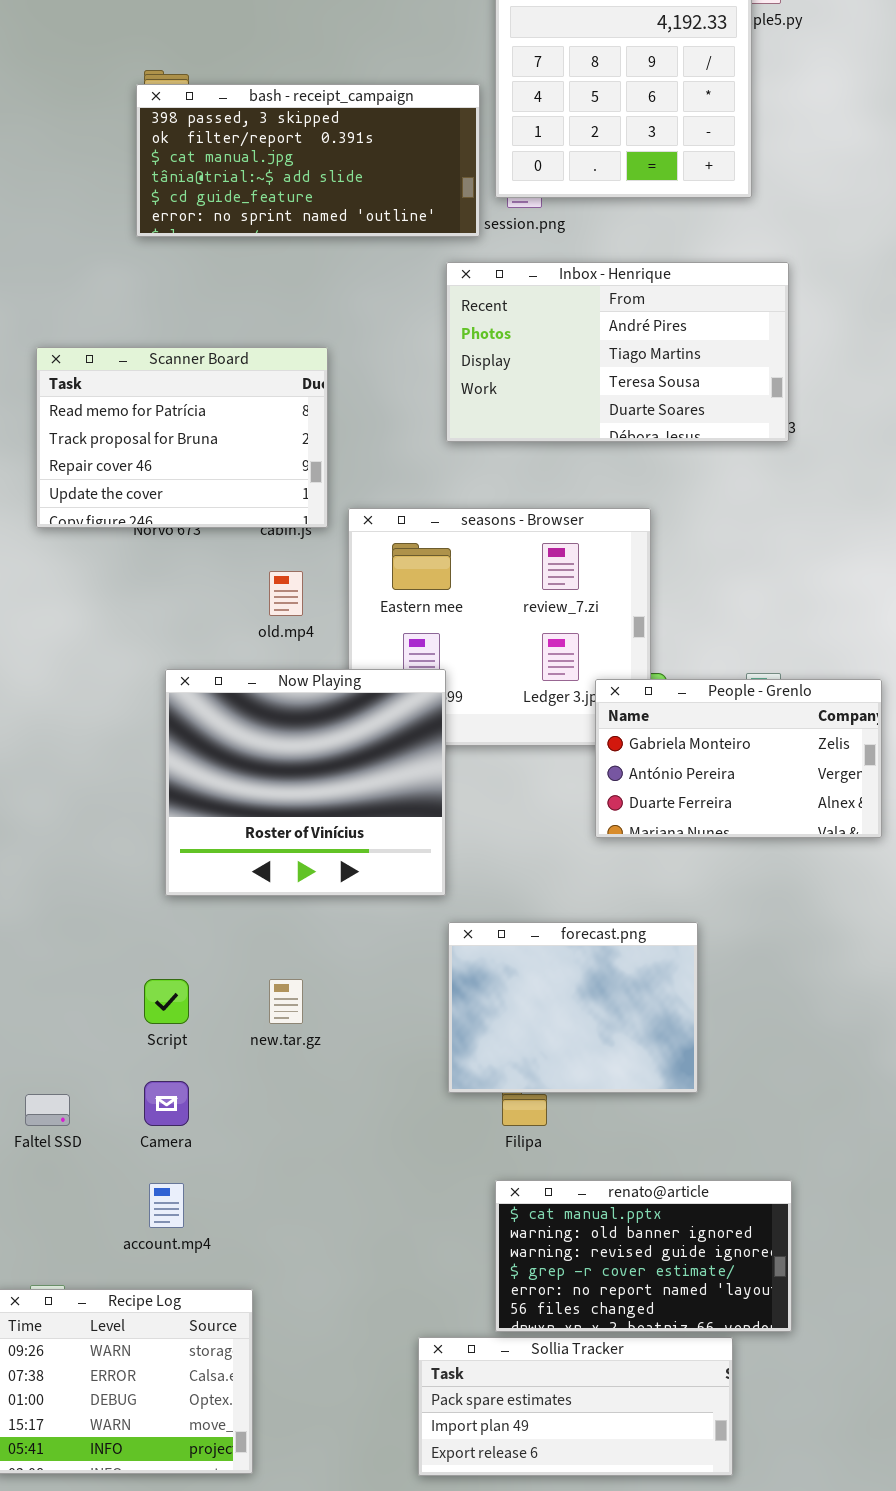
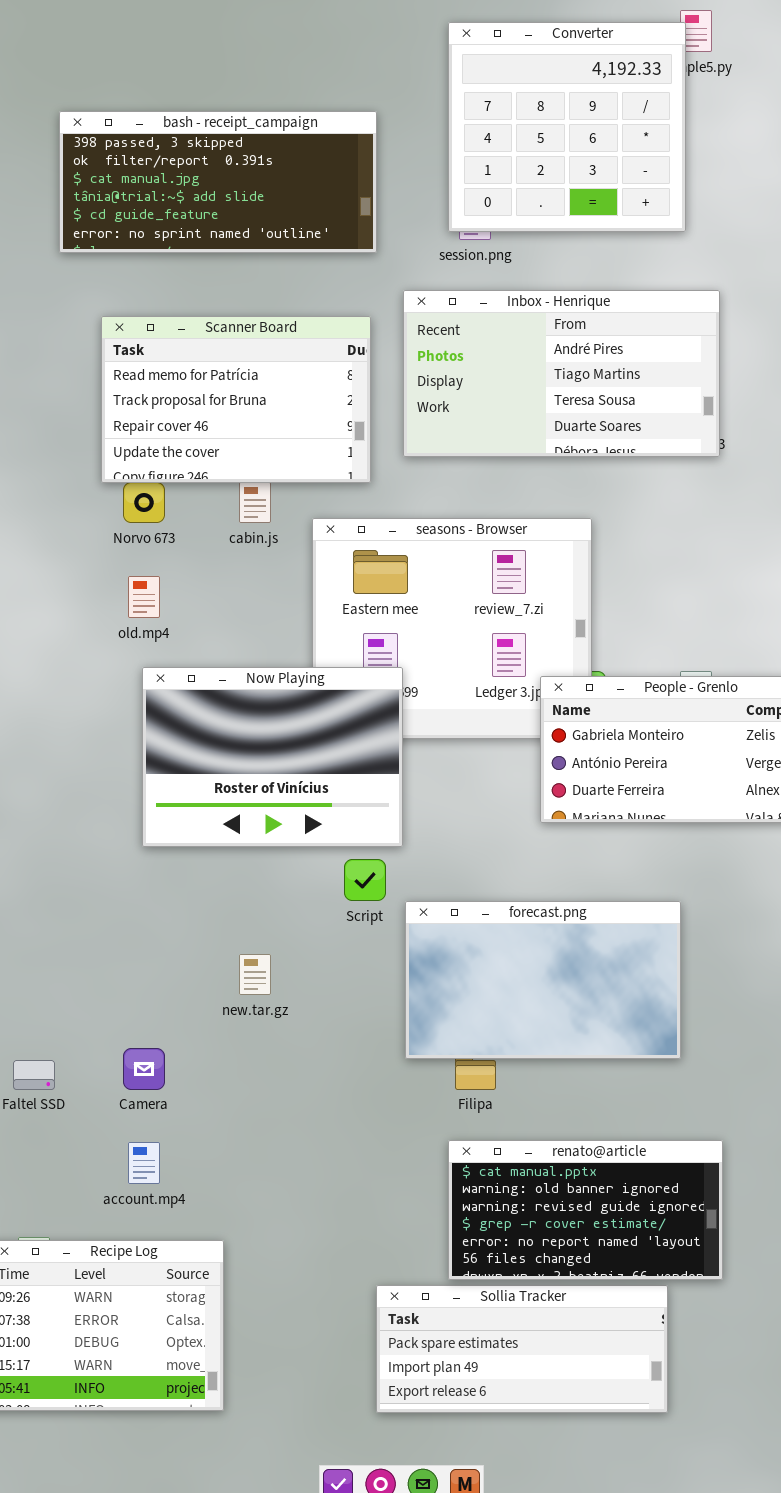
bash - receipt_campaign: [136,84,480,237] -> [59,111,377,253], moved
Scanner Board: [36,347,328,528] -> [101,316,371,483], moved
old.mp4: [269,571,303,616] -> [128,576,160,618], moved
Now Playing: [165,669,446,896] -> [142,667,403,847], resized
forecast.png: [448,922,698,1093] -> [405,901,681,1059], resized
Script: [144,979,189,1024] -> [344,859,386,901], moved

